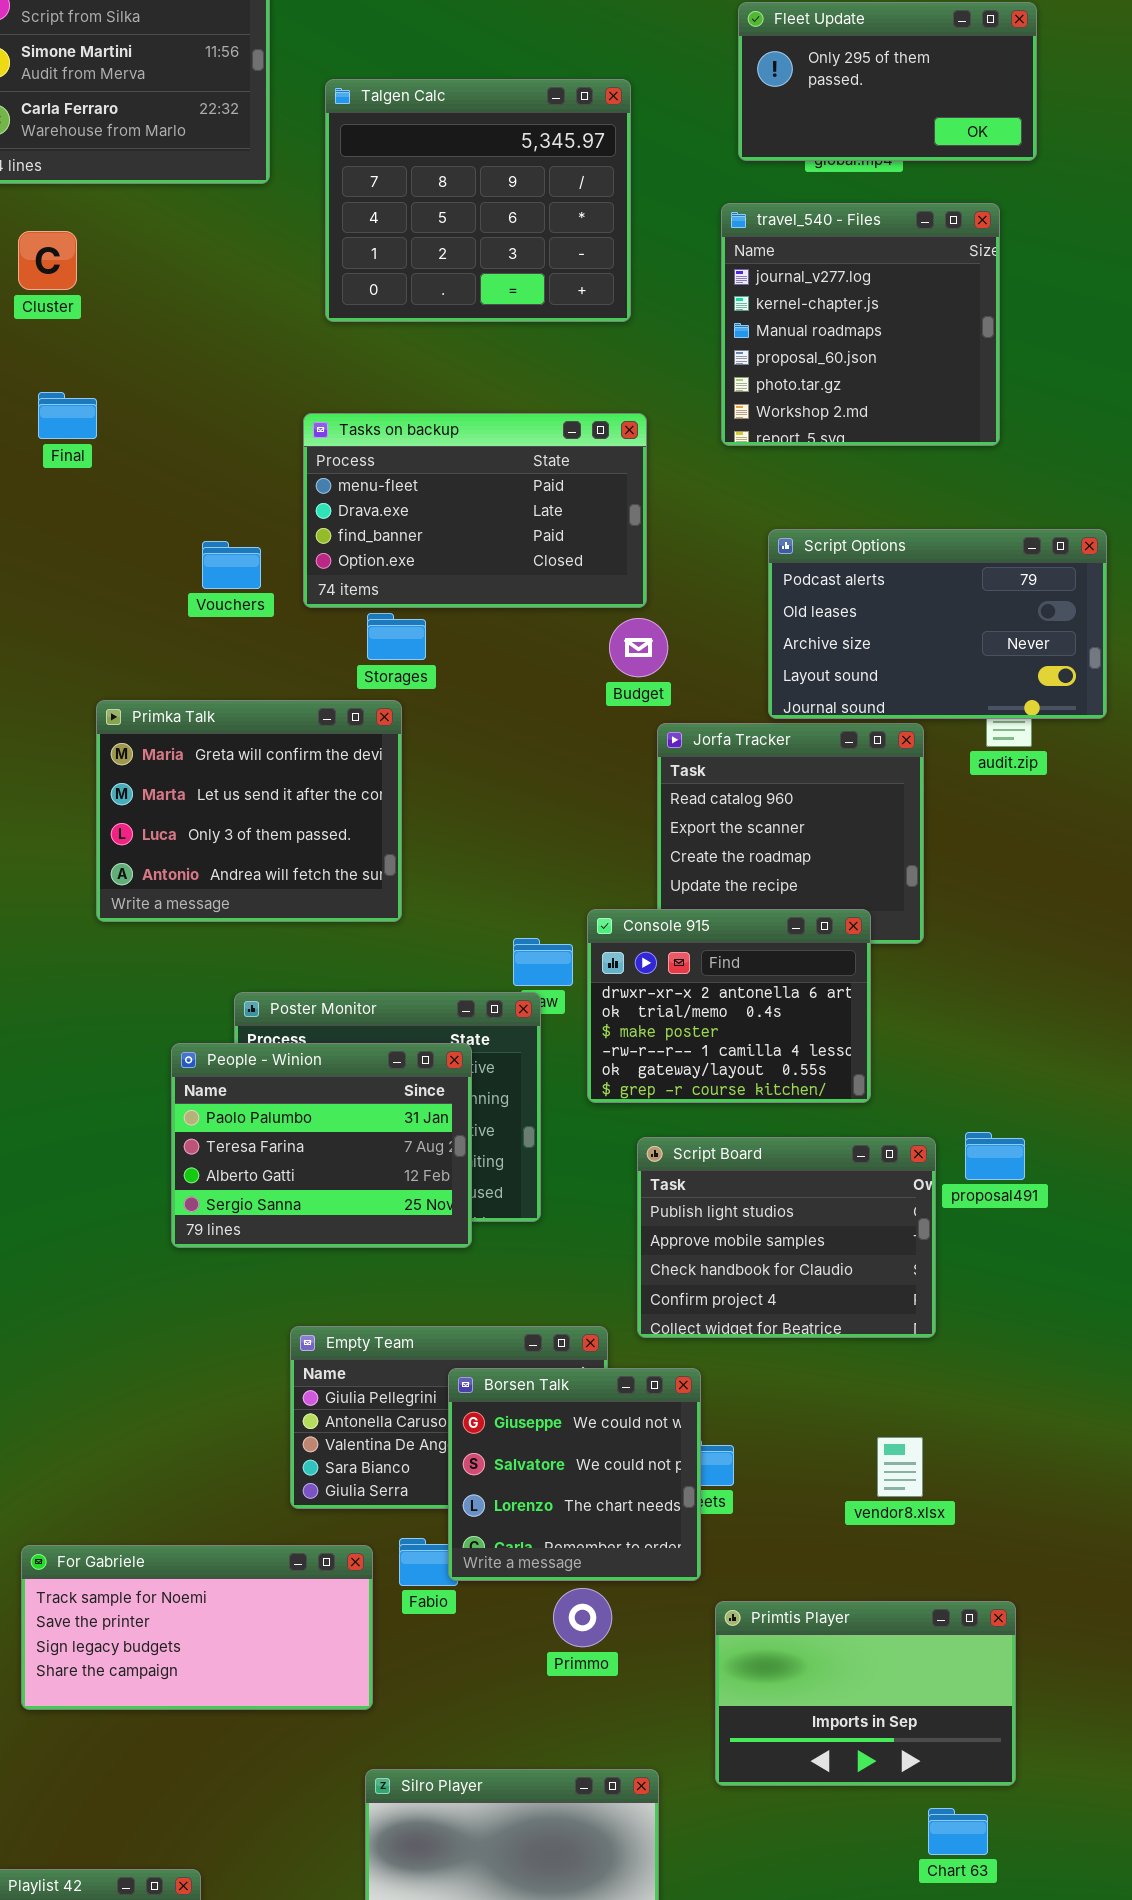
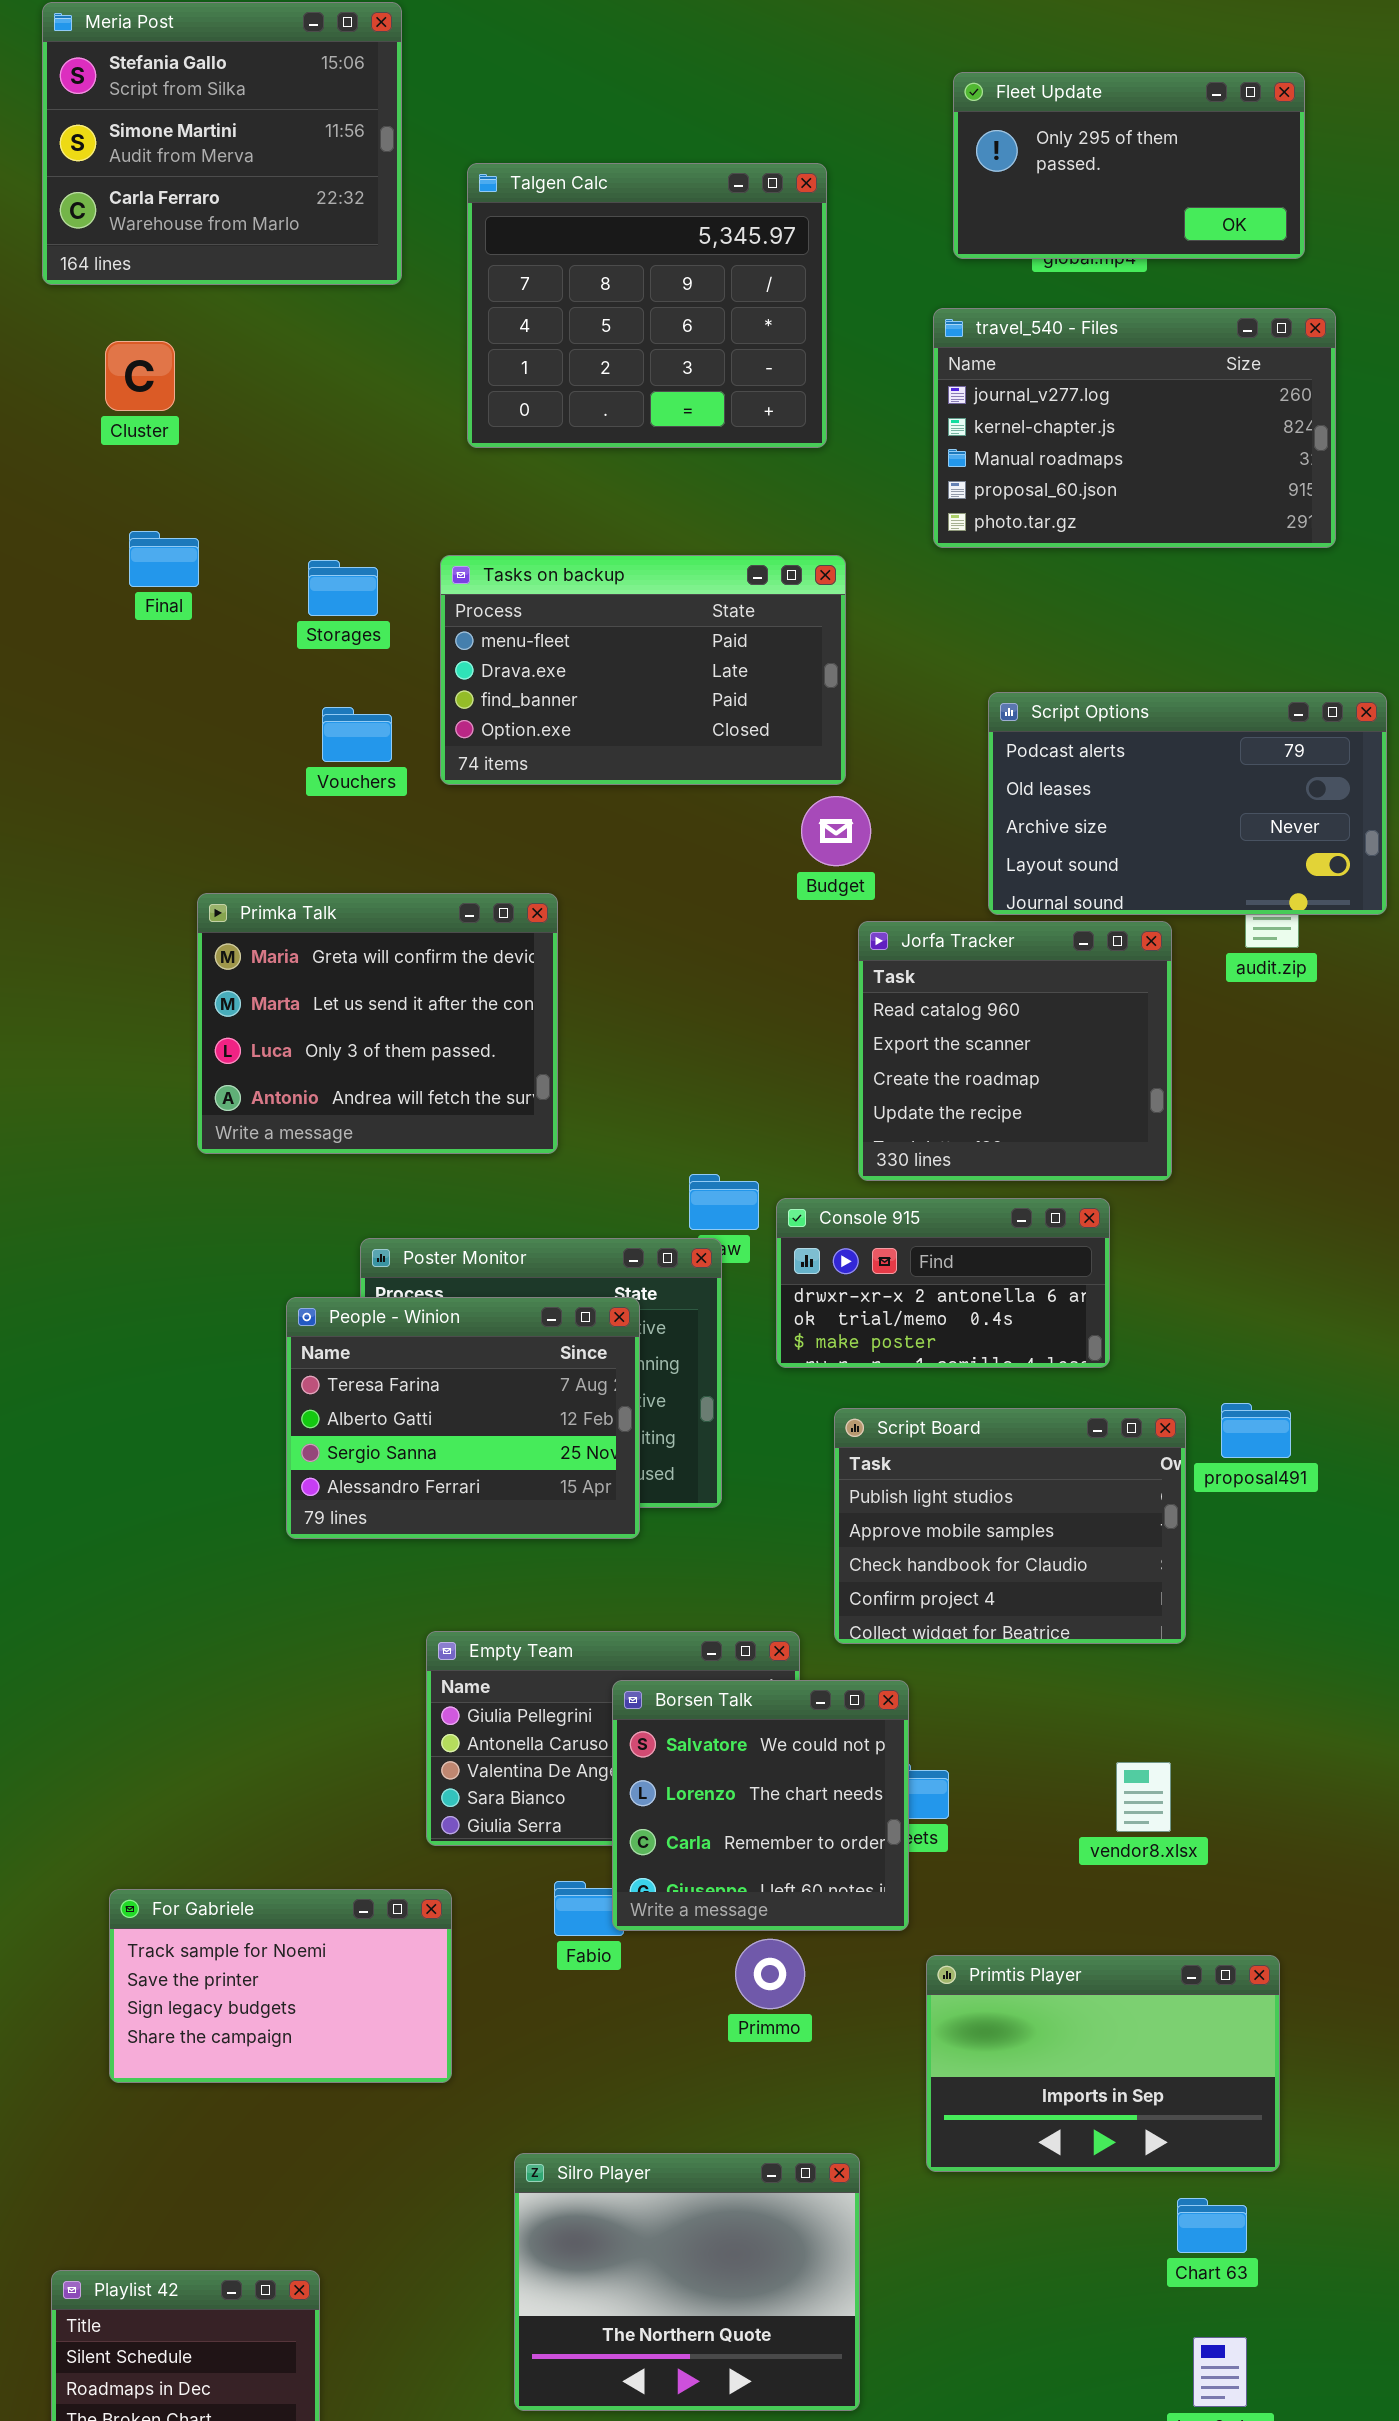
travel_540 - Files: [721,203,1000,446] -> [933,308,1336,548], resized
Storages: [367,613,426,660] -> [308,560,378,616], moved
Console 915: [587,909,871,1103] -> [776,1198,1110,1368], resized
People - Winion: [171,1043,472,1248] -> [286,1297,640,1539], scrolled down 1 row
Borsen Talk: [448,1368,701,1581] -> [612,1680,909,1931], scrolled down 1 row
For Gabriele: [21,1545,373,1710] -> [109,1889,452,2083], resized

